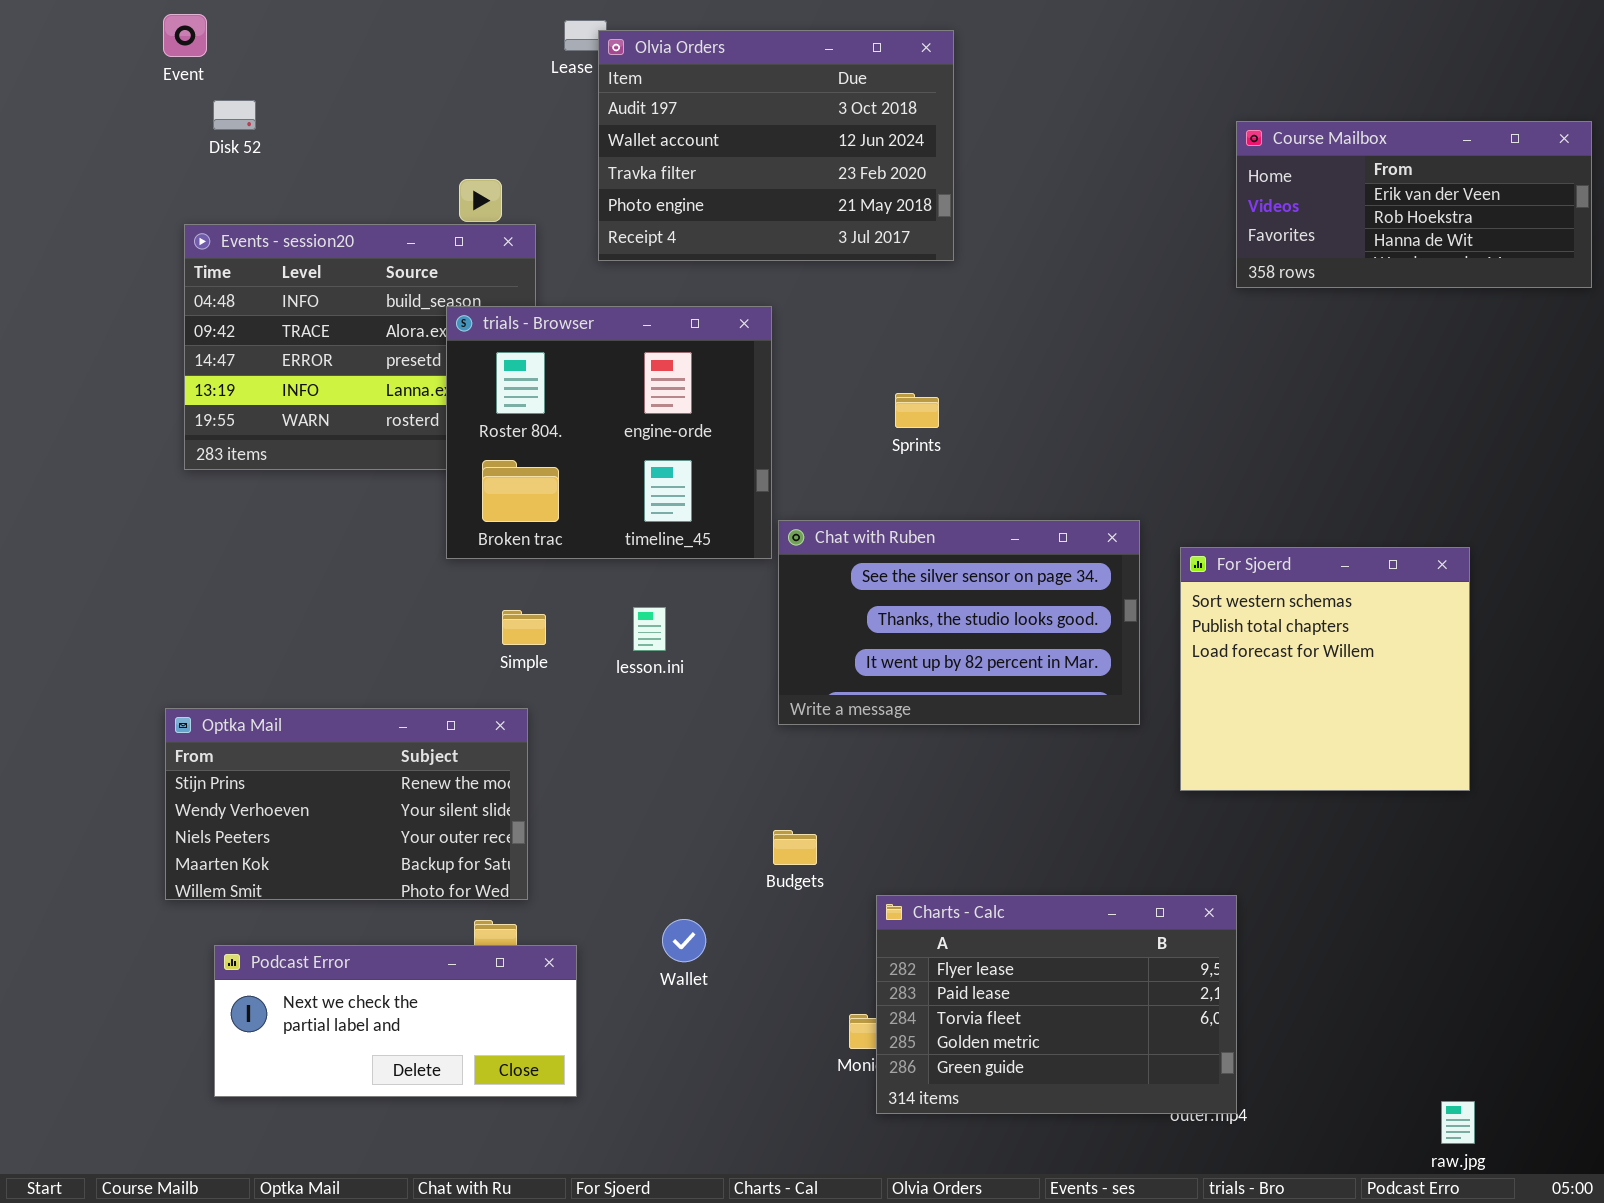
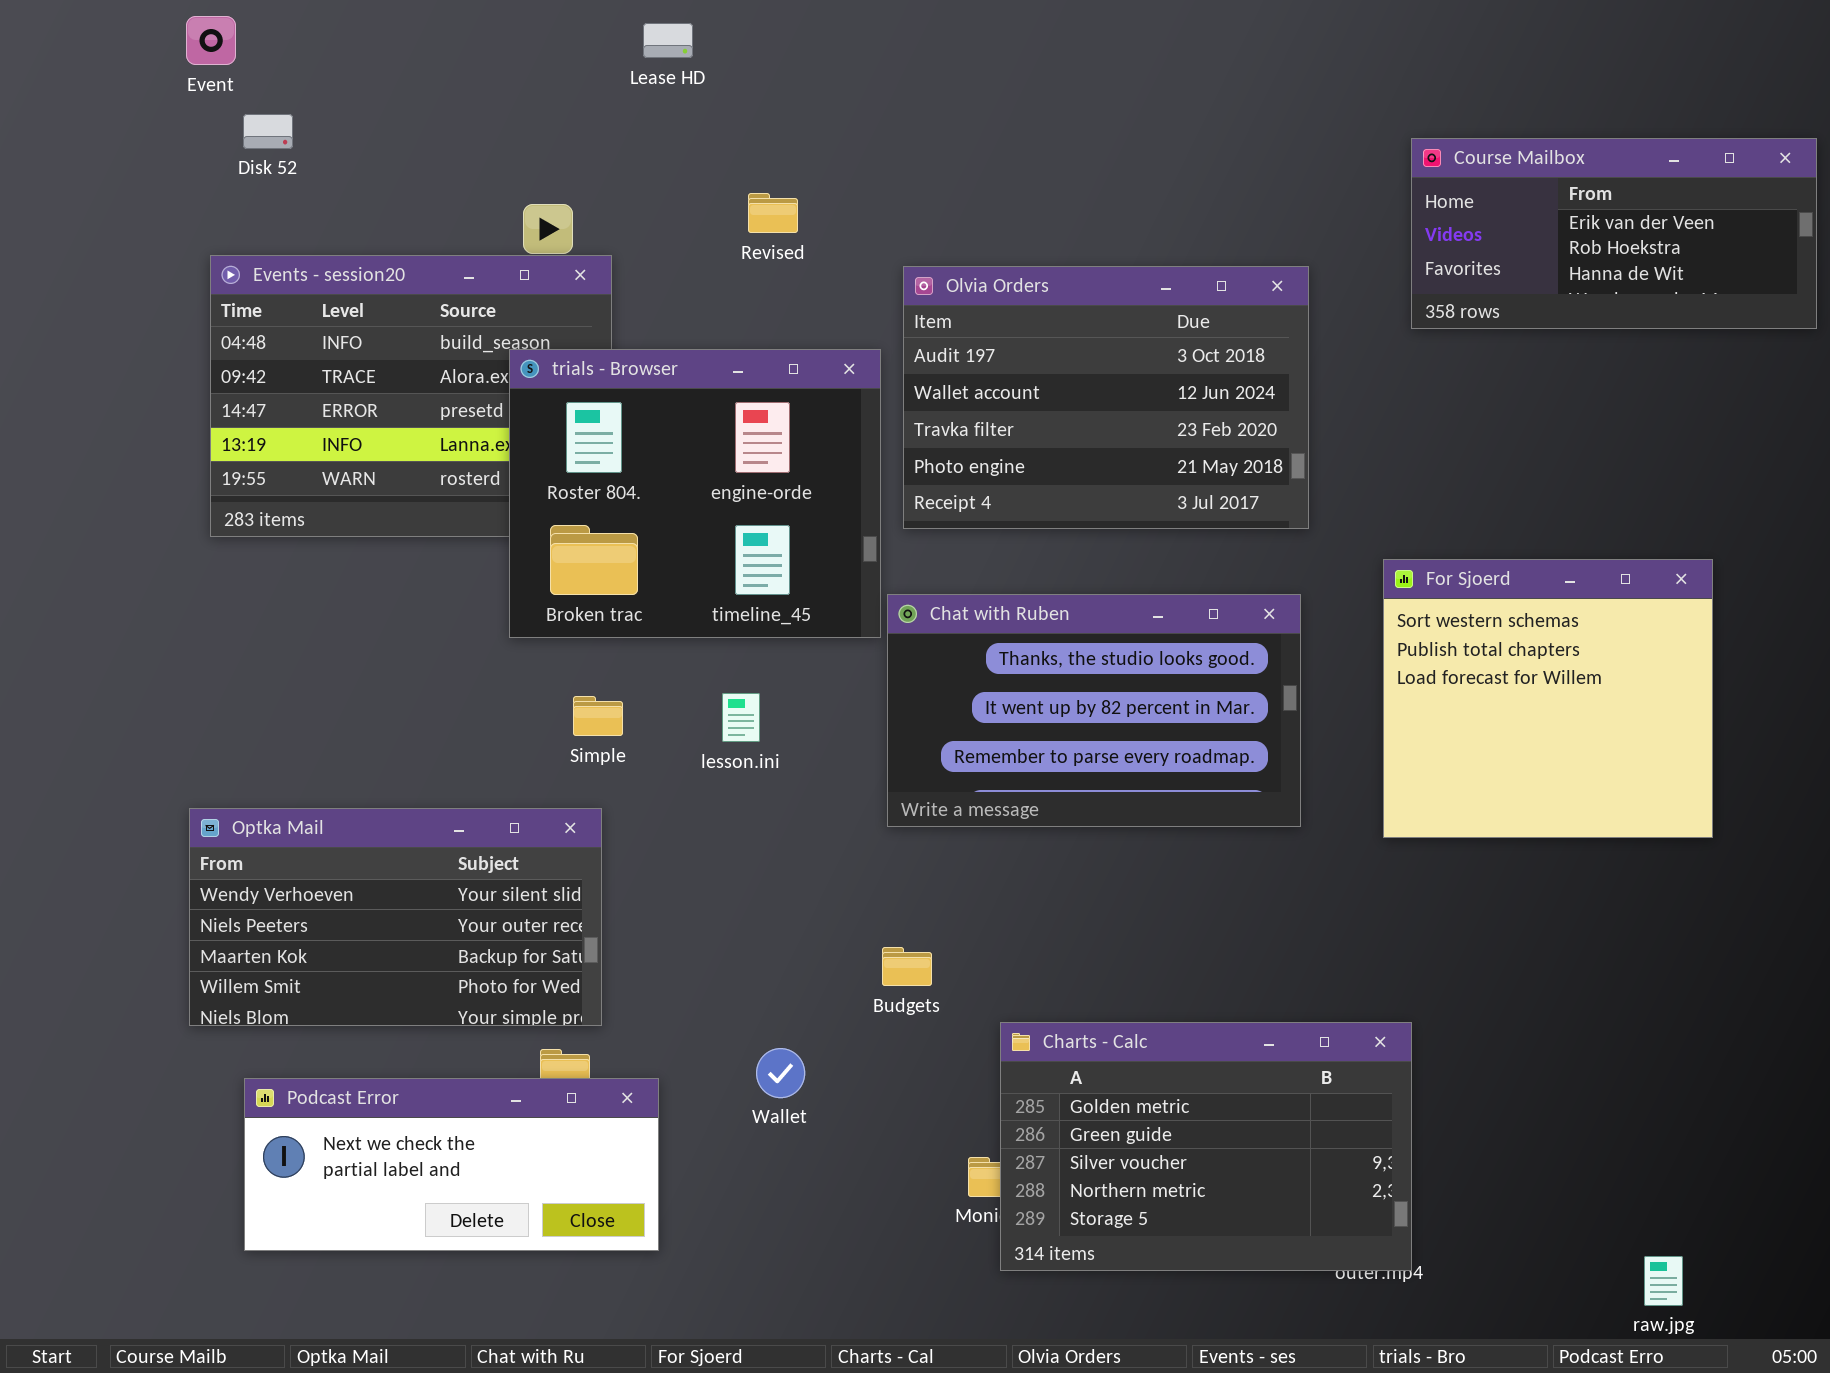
Olvia Orders: [598,30,954,261] -> [903,266,1309,529], moved
Chat with Ruben: [778,520,1140,725] -> [887,594,1301,827], scrolled down 1 row
For Sjoerd: [1180,547,1470,791] -> [1383,559,1713,838], moved
Optka Mail: [165,708,528,900] -> [189,808,602,1026], scrolled down 1 row
Charts - Calc: [876,895,1237,1114] -> [1000,1022,1412,1271], scrolled down 3 rows

